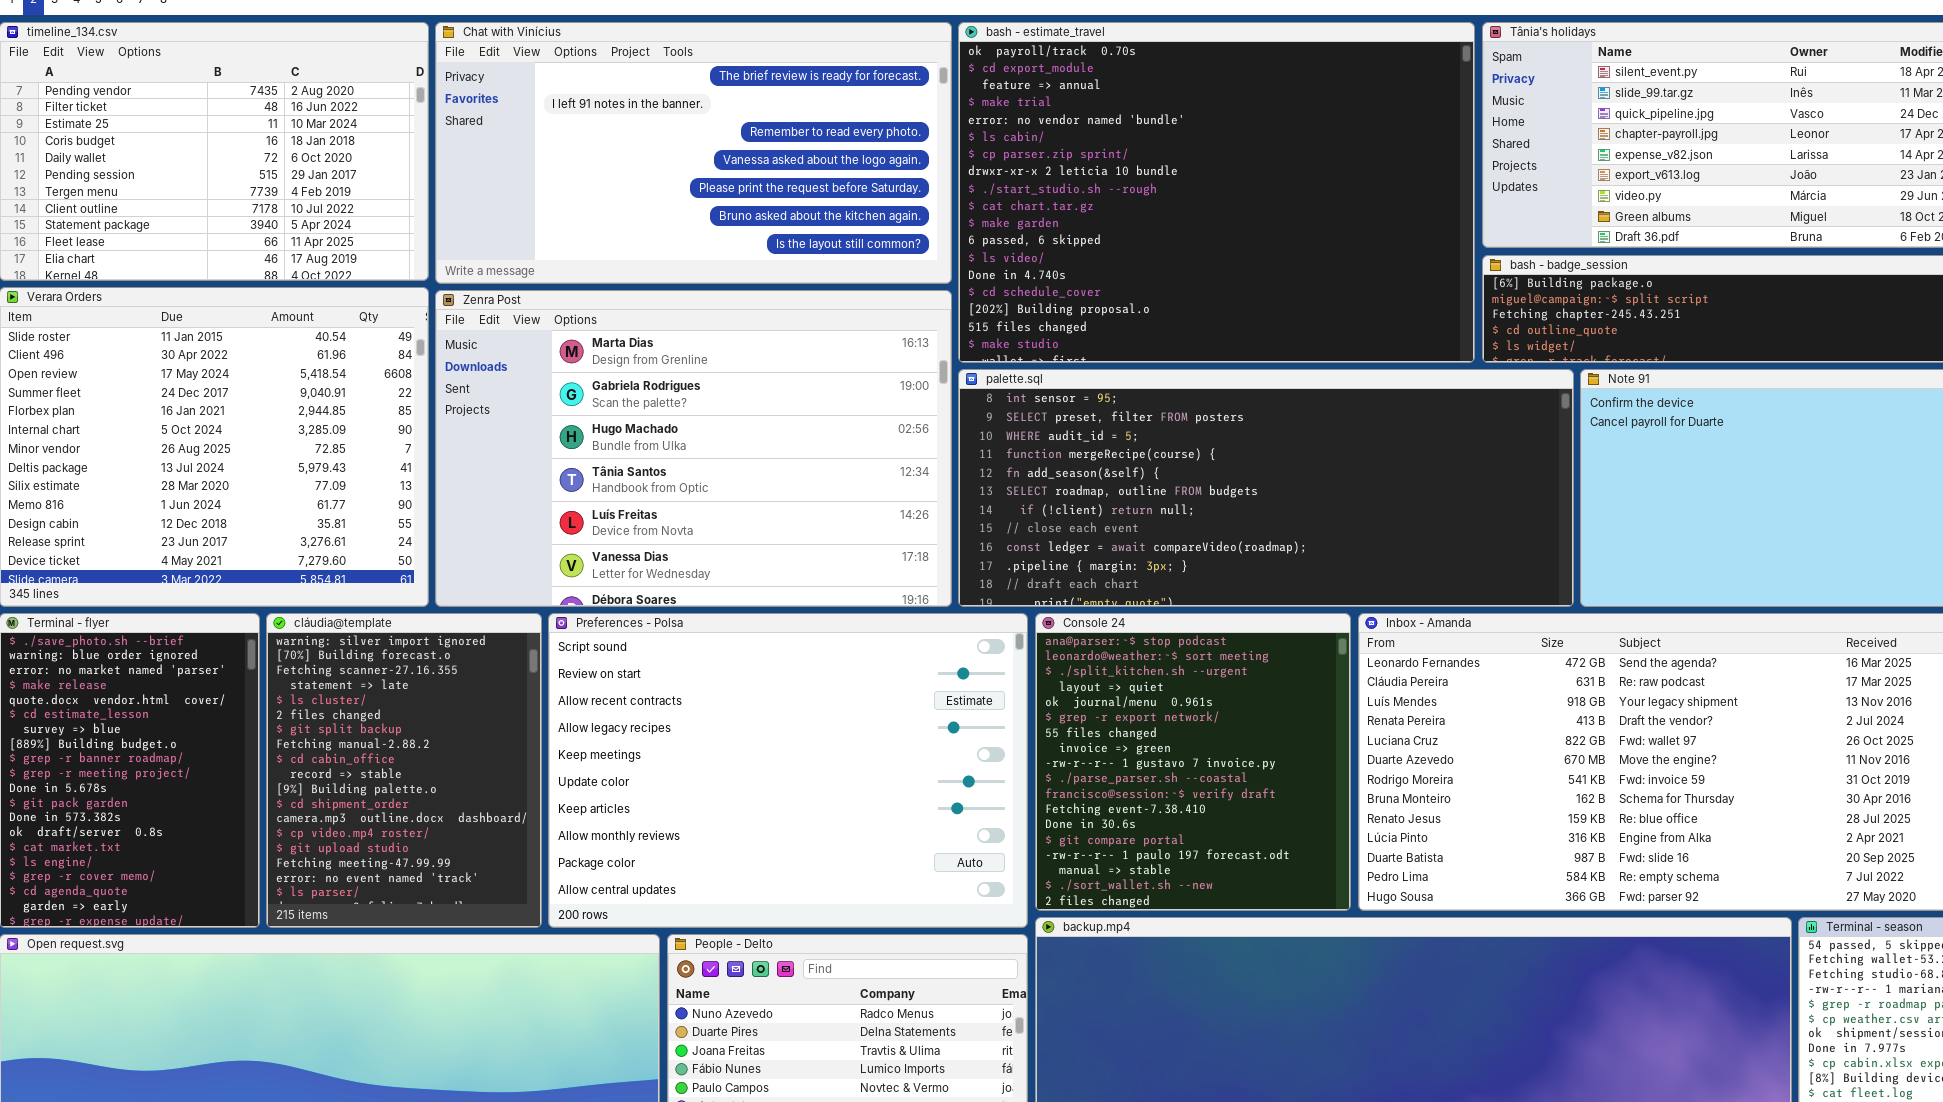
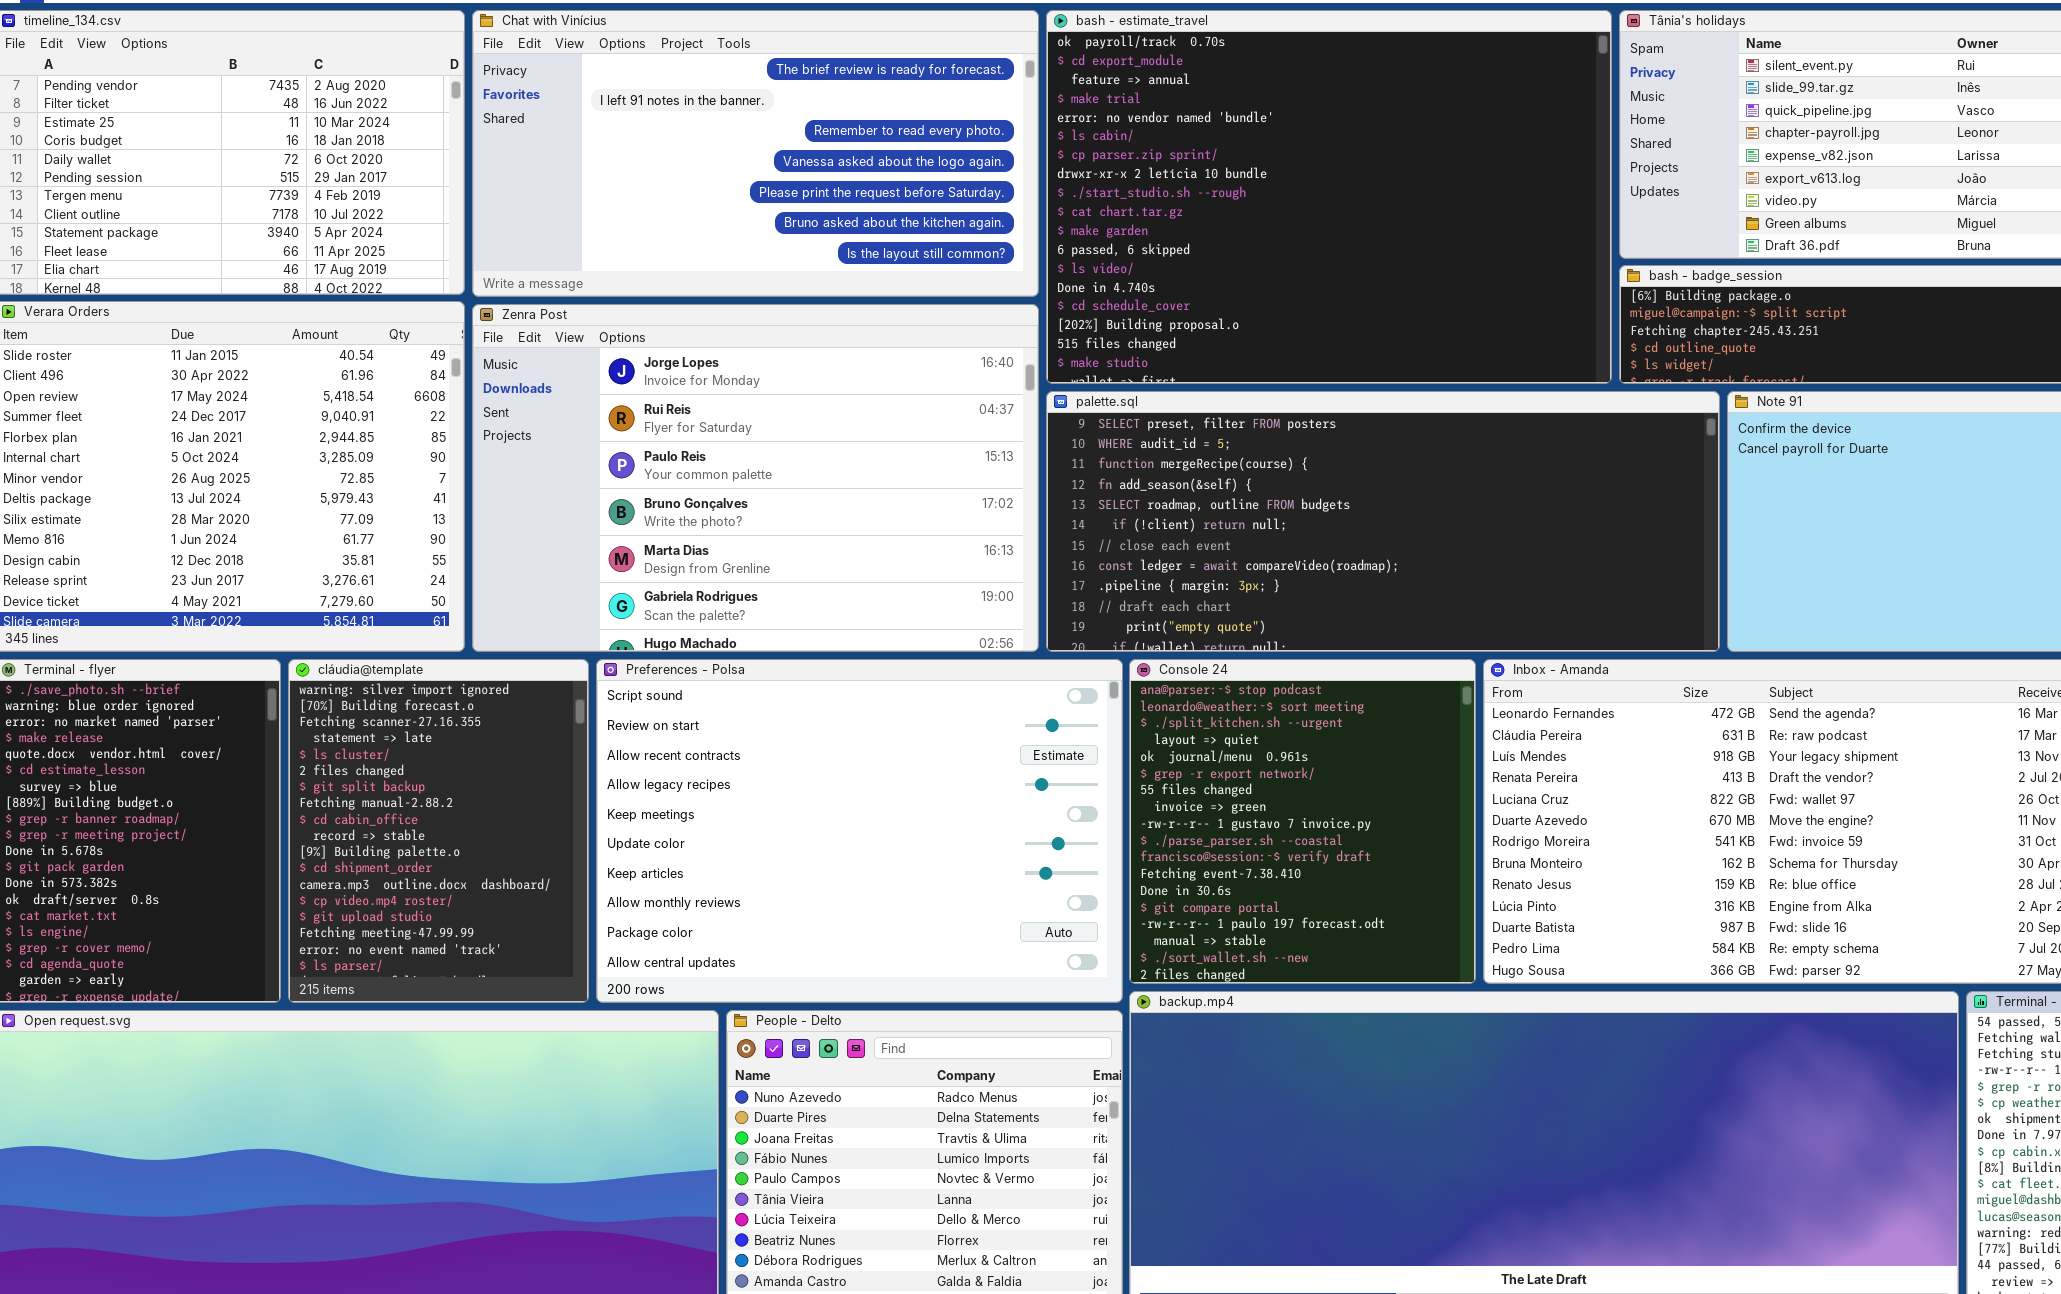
Zenra Post: [435,290,952,607] -> [472,304,1039,652], scrolled up 4 rows
palette.sql: [958,369,1574,607] -> [1046,391,1720,652], scrolled down 1 row

